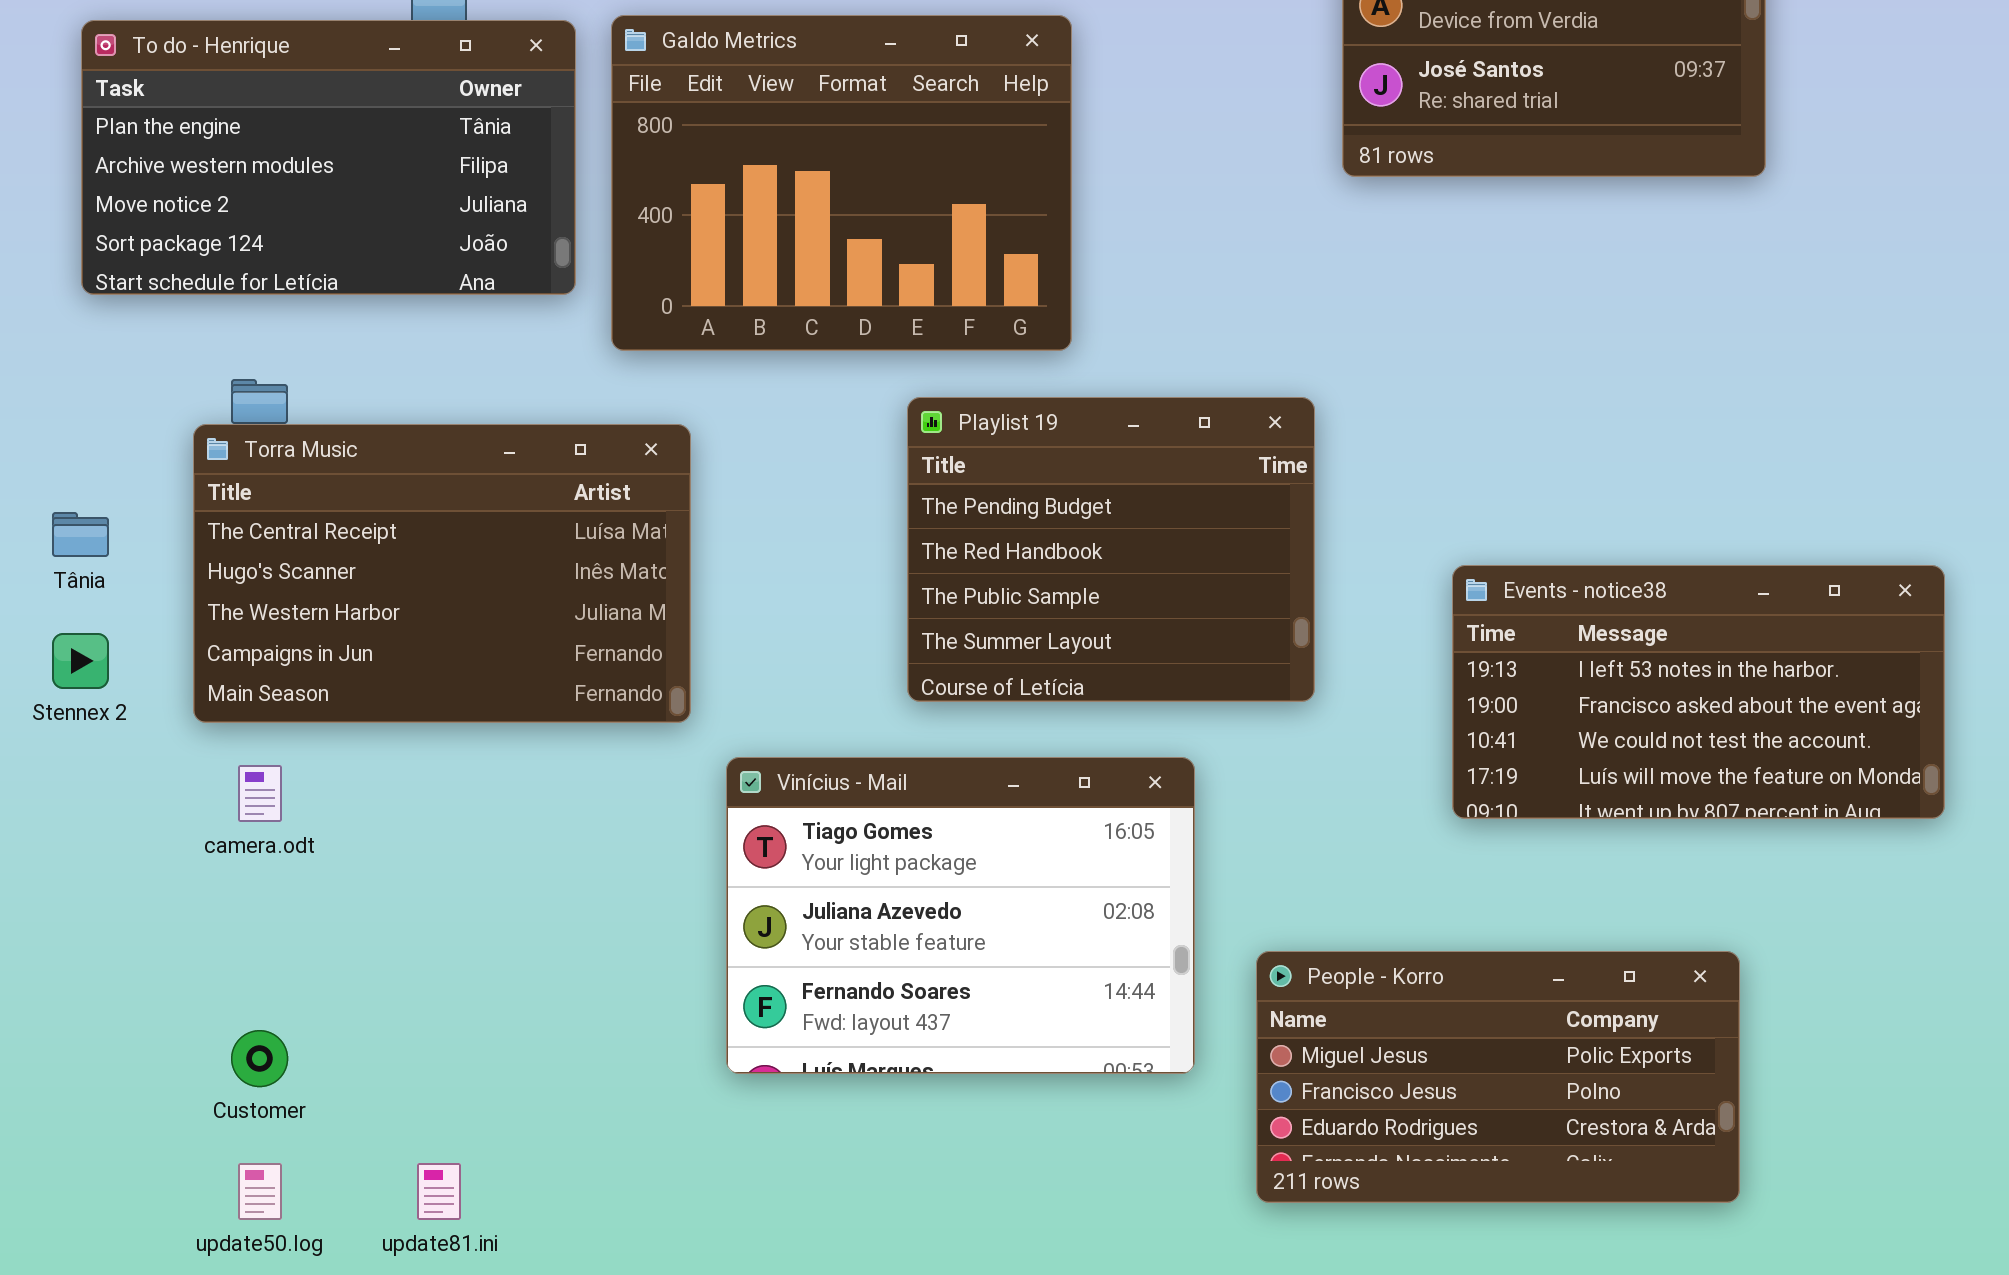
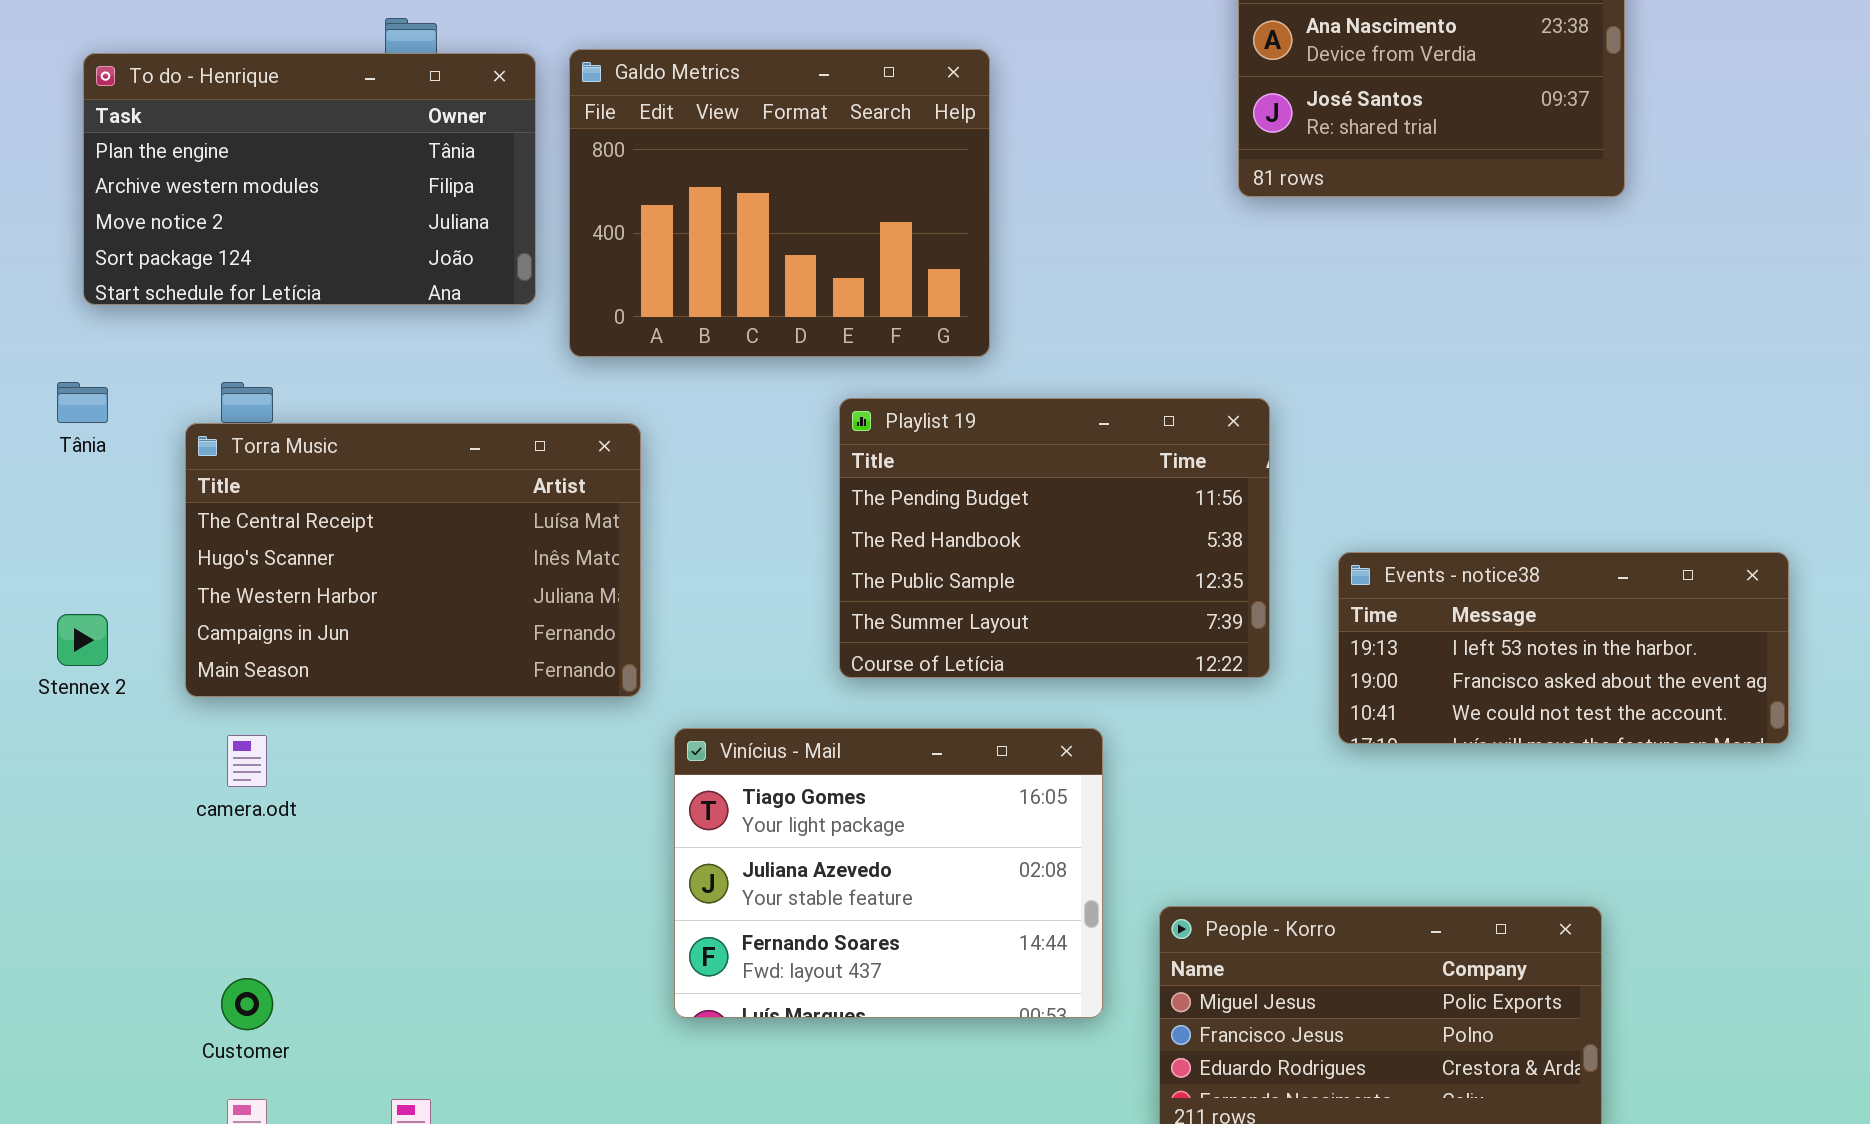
Playlist 19: [907,397,1315,702] -> [839,398,1270,678], resized
Tânia: [52,512,109,557] -> [57,382,108,423], moved
Events - notice38: [1452,565,1945,819] -> [1338,552,1789,744], resized

